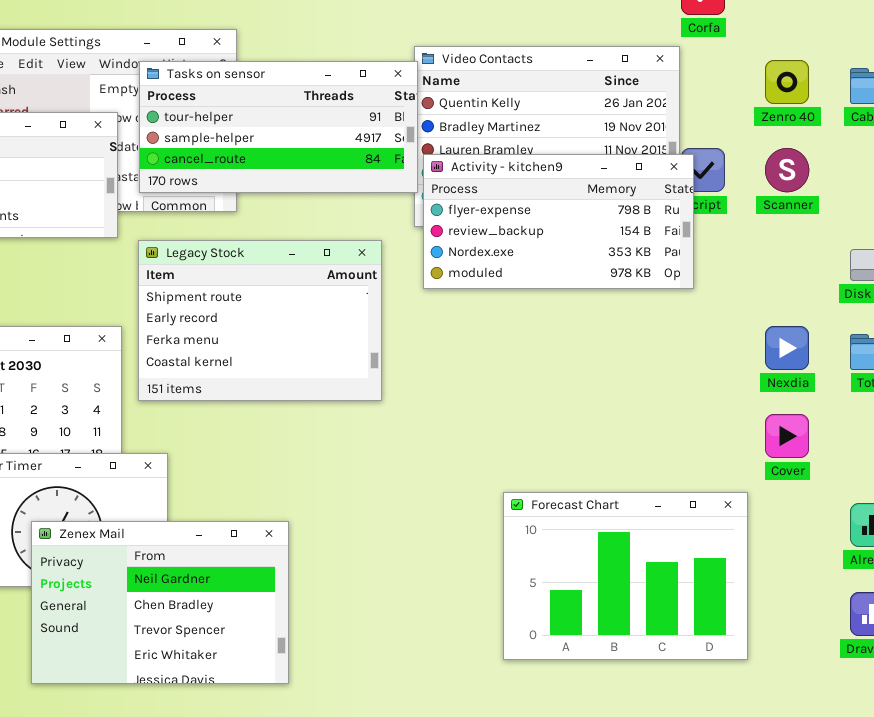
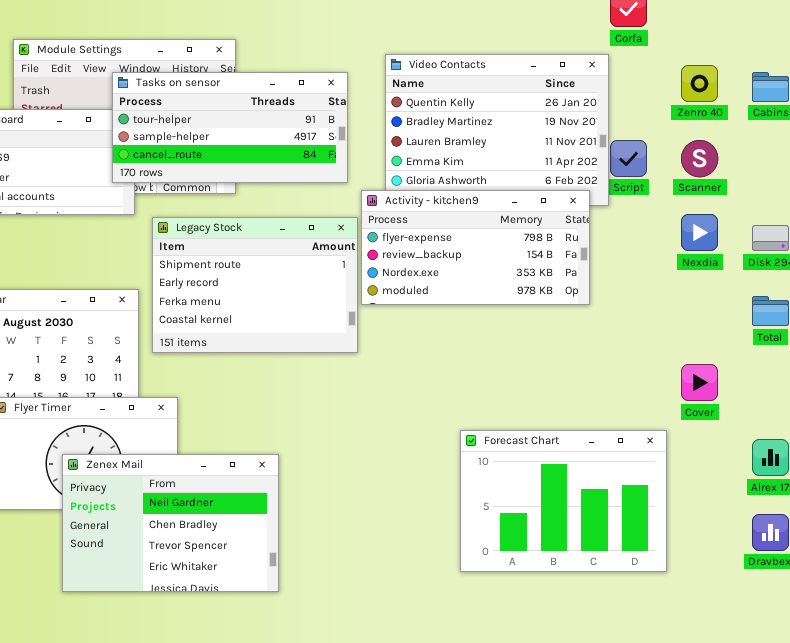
Tasks on sensor: [139,61,418,193] -> [112,72,348,183], moved
Activity - kitchen9: [423,154,694,289] -> [361,190,590,305], moved
Nexdia: [765,326,809,370] -> [681,214,718,251], moved

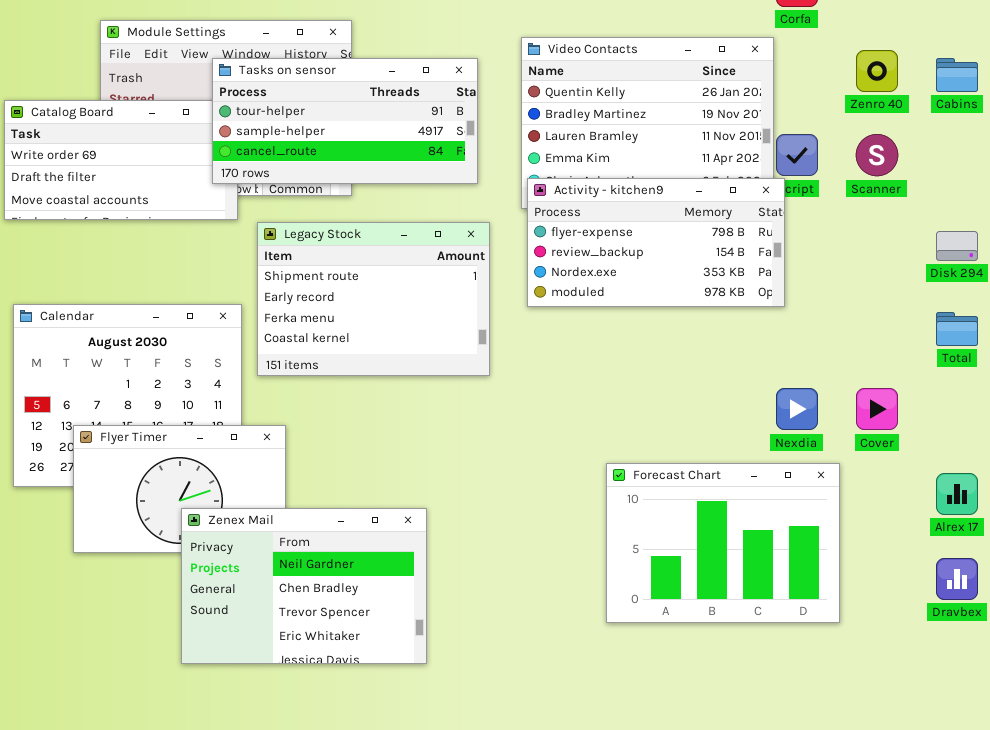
Activity - kitchen9: [361,190,590,305] -> [527,178,785,307], moved
Nexdia: [681,214,718,251] -> [776,388,818,430], moved
Zenex Mail: [62,454,279,592] -> [181,508,427,664], moved

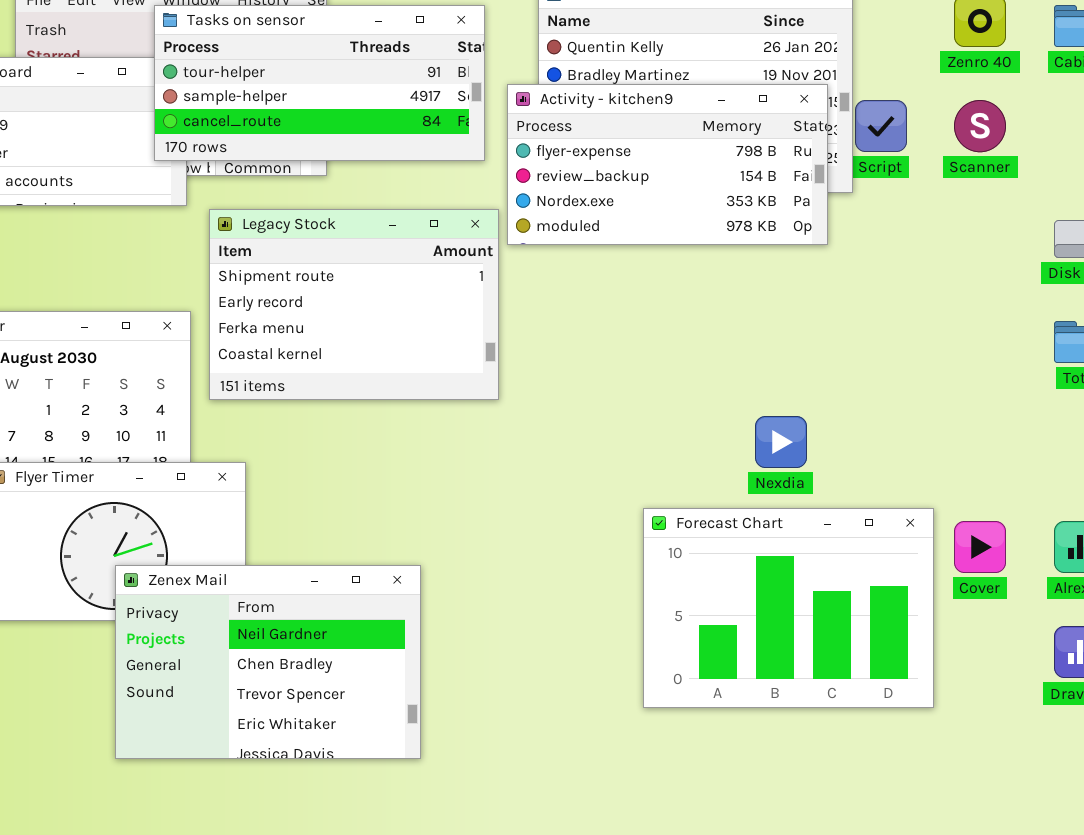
Activity - kitchen9: [527,178,785,307] -> [507,84,828,245], moved
Nexdia: [776,388,818,430] -> [755,416,807,468], moved
Cover: [856,388,898,430] -> [954,521,1006,573], moved

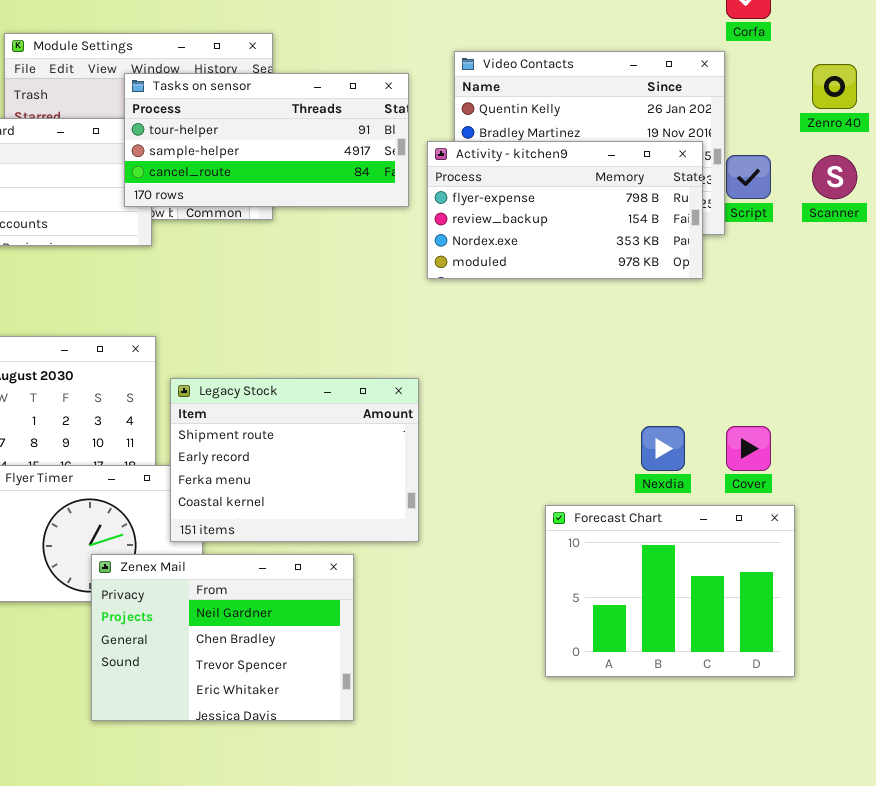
Legacy Stock: [209,209,499,400] -> [170,378,419,542], moved
Cover: [954,521,1006,573] -> [726,426,771,471], moved

